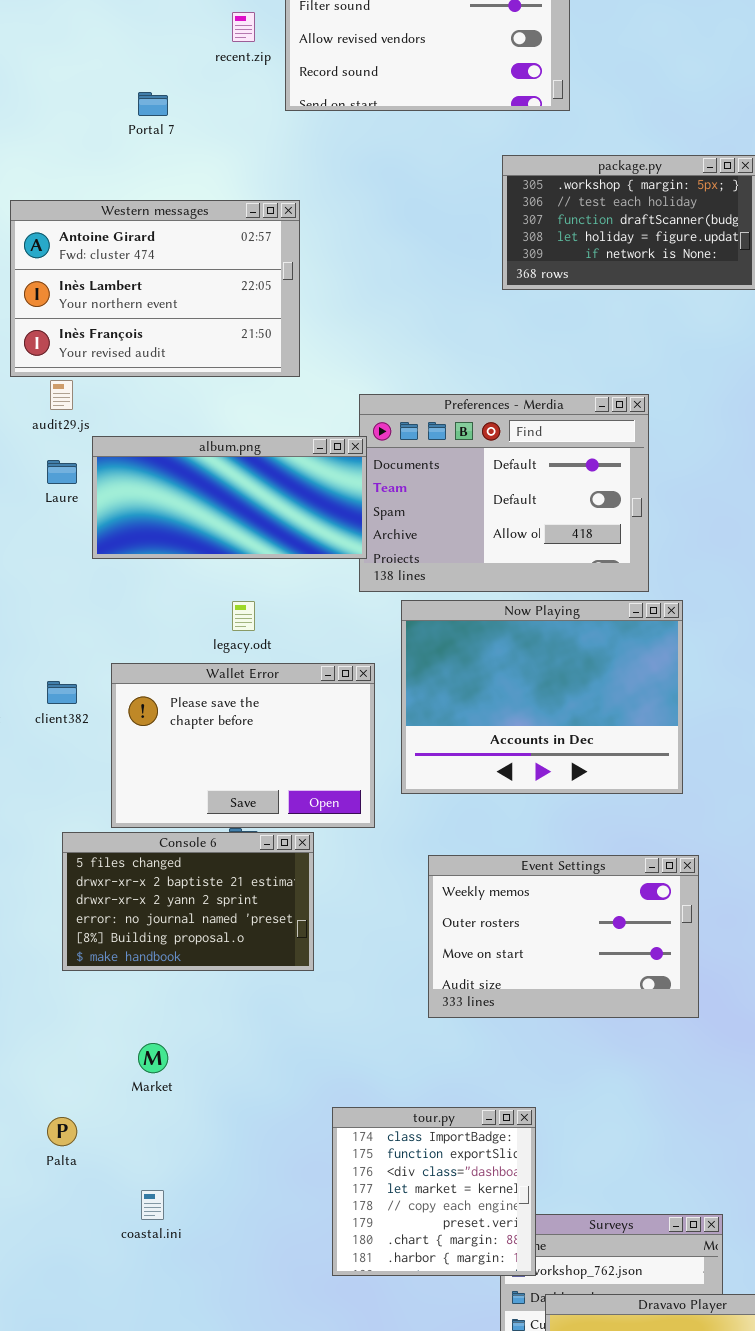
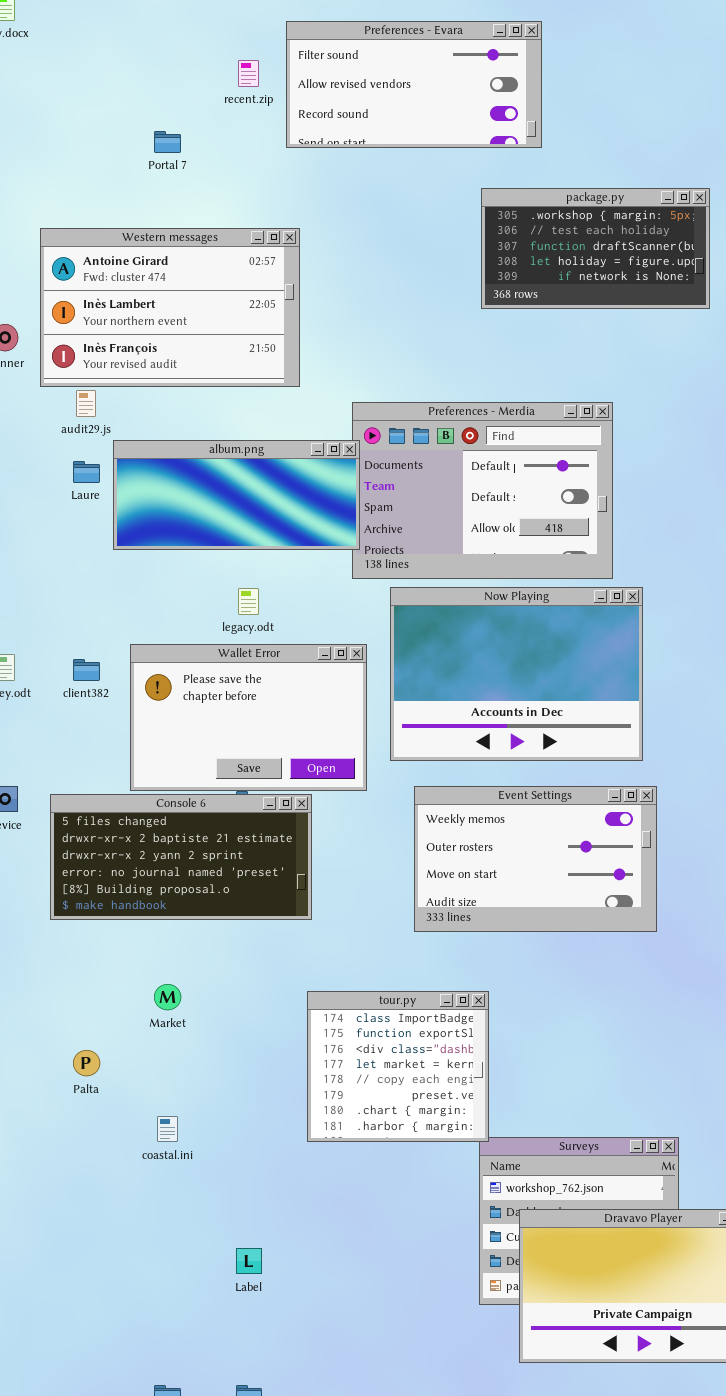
Console 6: [62,832,314,971] -> [50,794,312,920], resized
Event Settings: [428,855,699,1018] -> [414,786,657,932], moved
tour.py: [332,1107,536,1276] -> [307,991,489,1142], moved

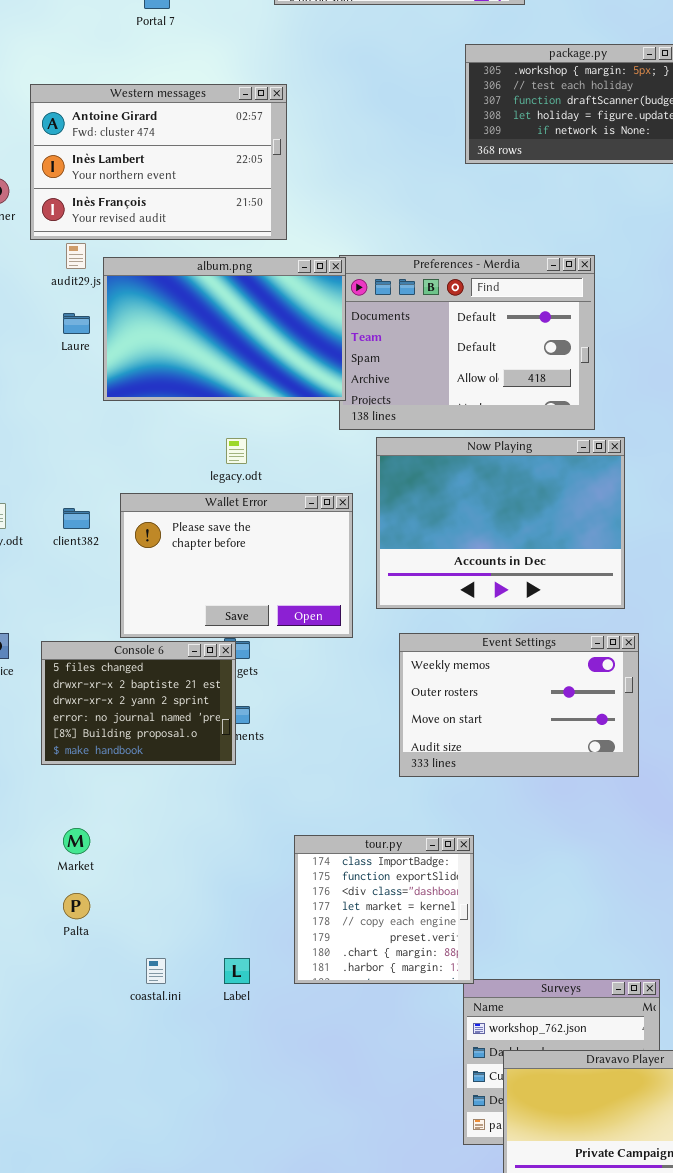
album.png: [113,440,360,550] -> [103,257,346,401], resized
Console 6: [50,794,312,920] -> [41,641,236,765], resized
Market: [154,984,181,1010] -> [63,828,90,854], moved
Label: [236,1248,262,1274] -> [224,958,250,984], moved

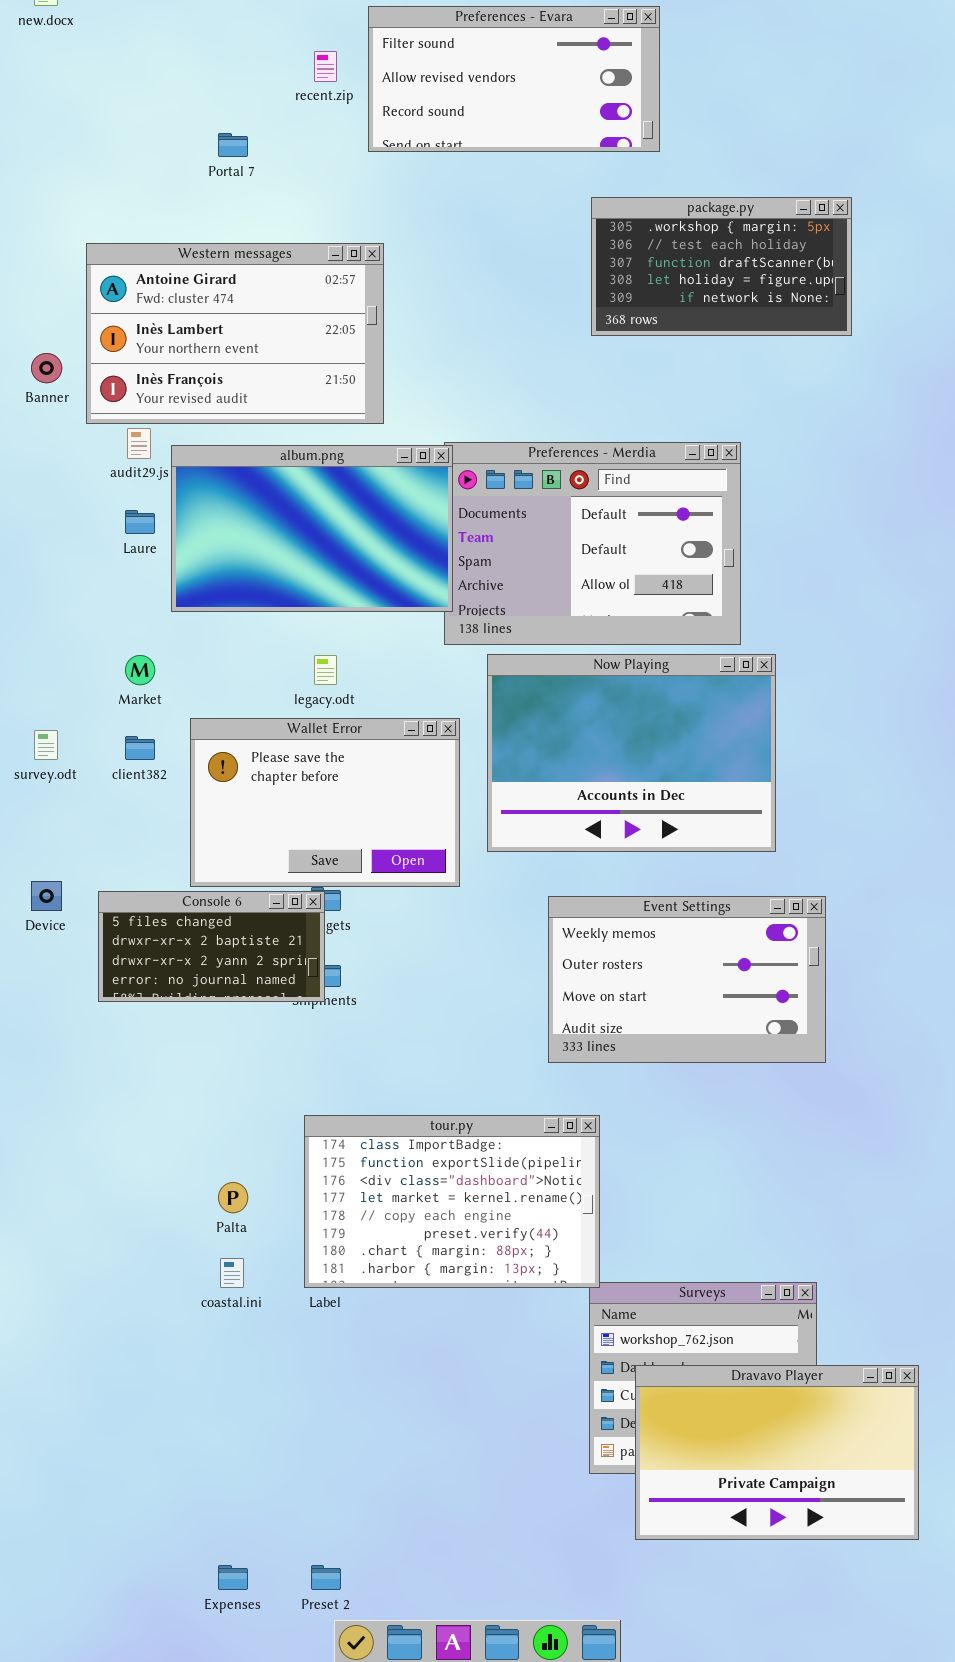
Event Settings: [399,633,639,777] -> [548,896,826,1063], moved
Console 6: [41,641,236,765] -> [98,891,325,1002], resized
Market: [63,828,90,854] -> [125,655,155,685], moved
tour.py: [294,835,474,984] -> [304,1115,600,1288], resized
Palta: [63,893,90,919] -> [218,1182,248,1213], moved

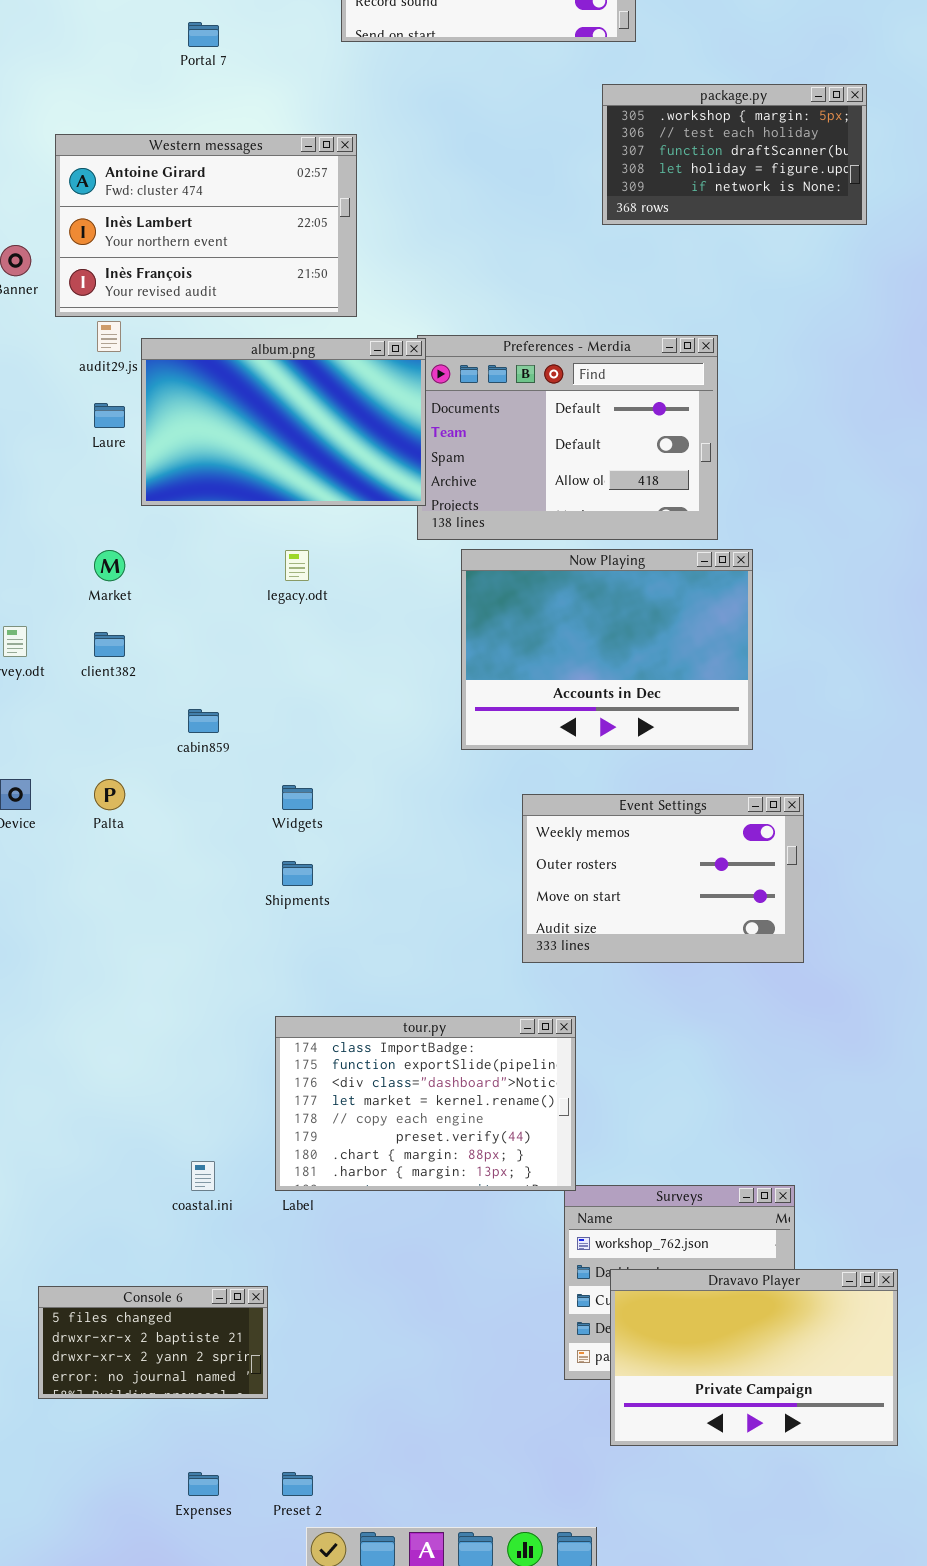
package.py: [591,197,852,336] -> [602,84,867,225], moved
Wallet Error: [190,718,460,887] -> none, closed
Console 6: [98,891,325,1002] -> [38,1286,268,1399], moved
Palta: [218,1182,248,1213] -> [94,779,125,810], moved

